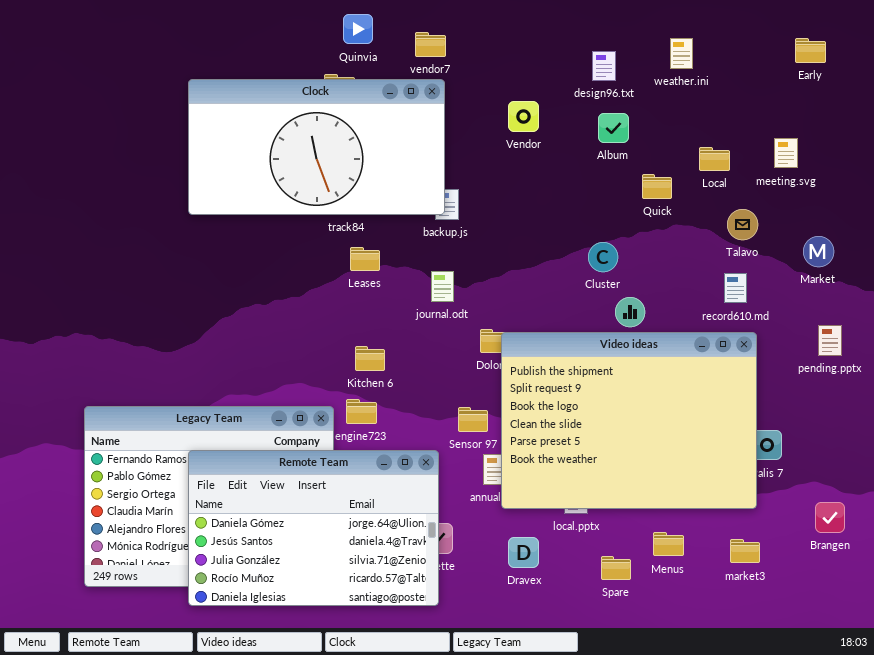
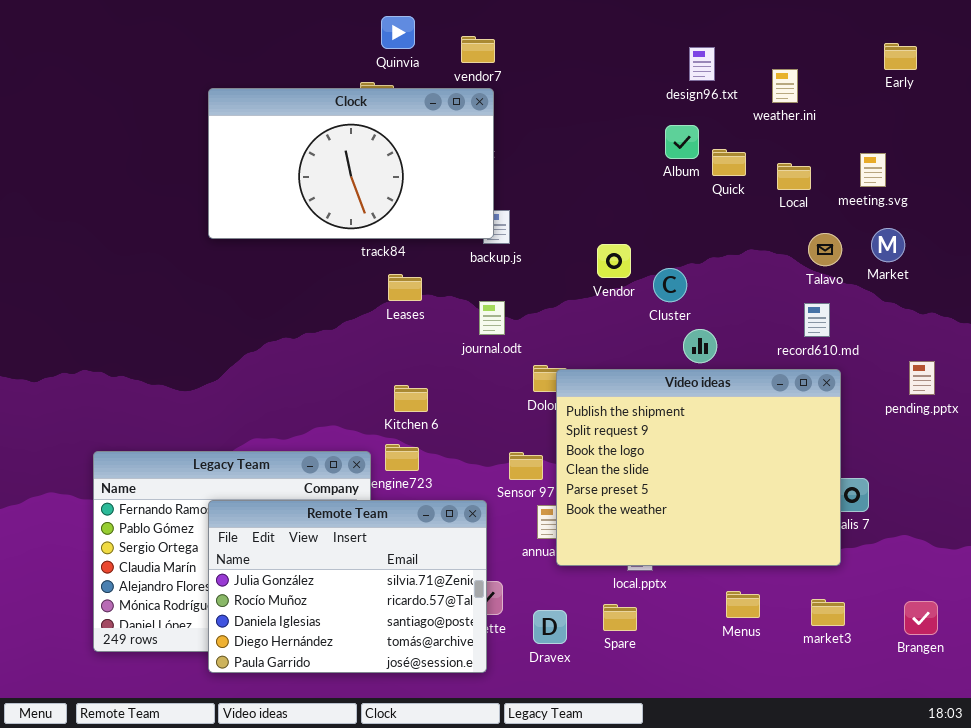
weather.ini: [670,38,693,69] -> [772,69,798,103], moved
design96.txt: [592,51,616,81] -> [689,47,715,81], moved
Vendor: [508,101,539,132] -> [597,244,631,278], moved
Quick: [642,174,672,199] -> [712,149,746,176], moved
Market: [803,236,834,267] -> [871,228,905,262], moved
Remote Team: [188,450,439,606] -> [208,500,487,673], scrolled down 2 rows
Brangen: [815,502,845,533] -> [904,601,938,635], moved
Dravex: [508,537,539,568] -> [533,610,567,644], moved
Spare: [601,556,631,580] -> [603,604,637,631], moved

